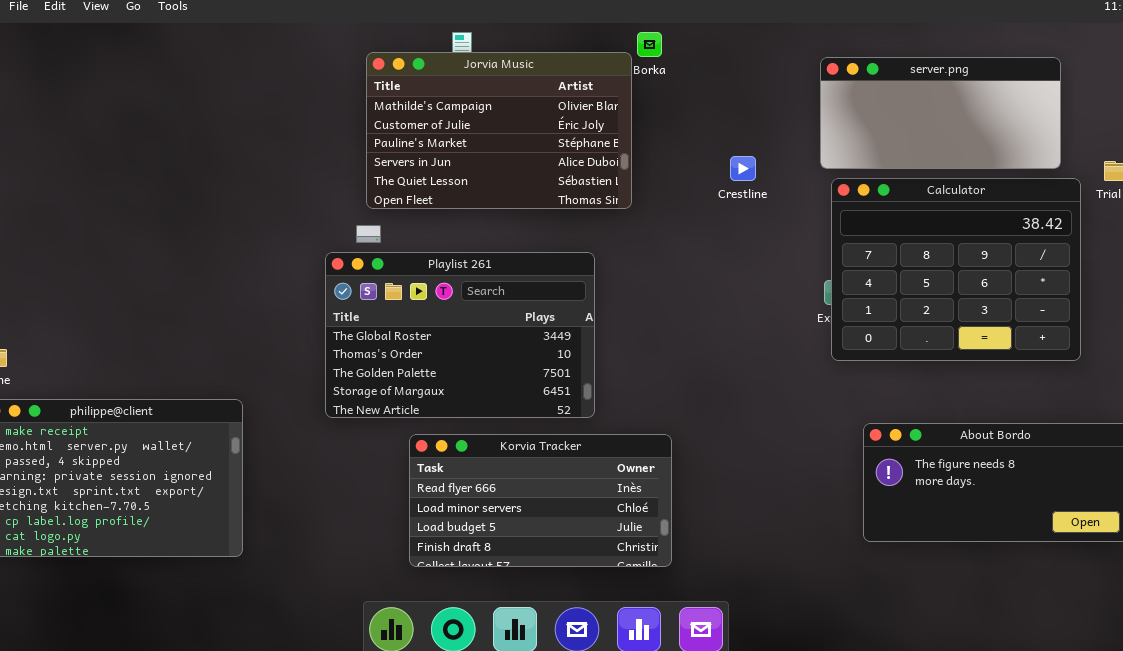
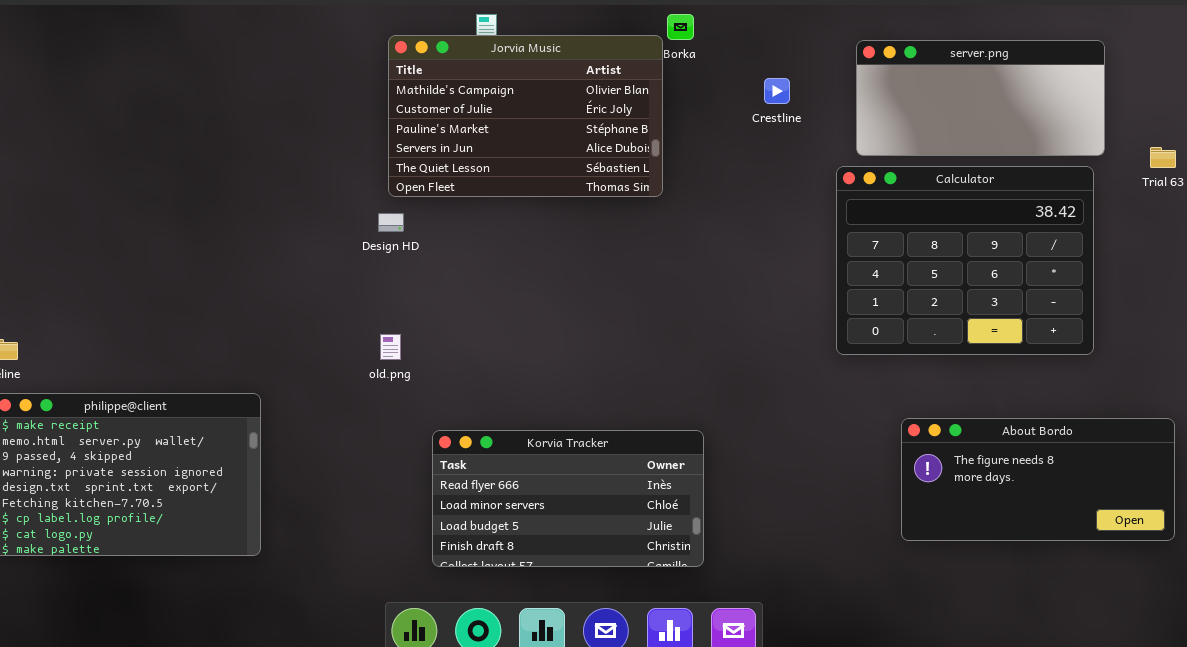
Crestline: [730,156,756,181] -> [764,78,790,104], moved
Calculator: [831,178,1081,361] -> [836,166,1094,355], moved
Playlist 261: [325,252,595,418] -> none, closed

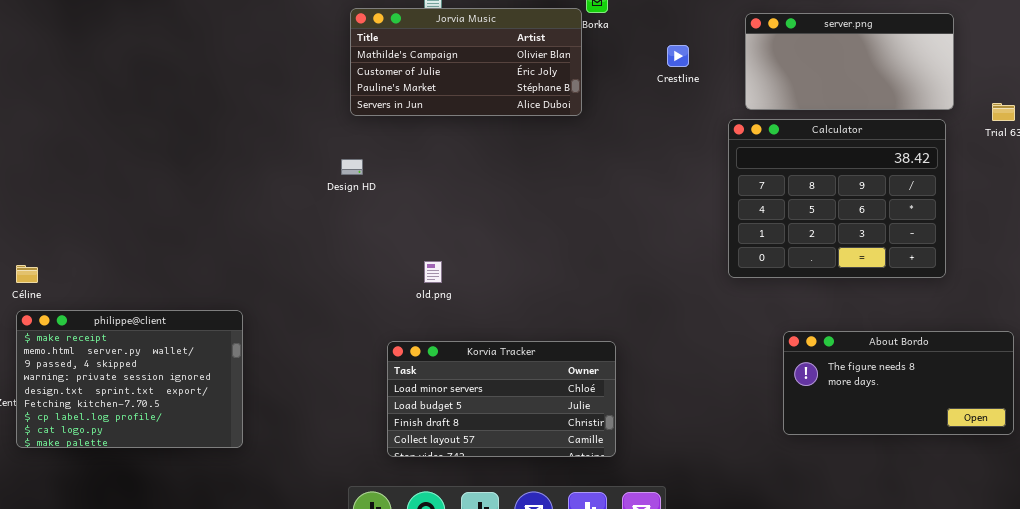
Jorvia Music: [388,35,663,197] -> [350,8,582,116], resized
old.png: [380,334,401,360] -> [424,261,442,283], moved
Korvia Tracker: [432,430,704,567] -> [387,341,616,457], scrolled down 1 row

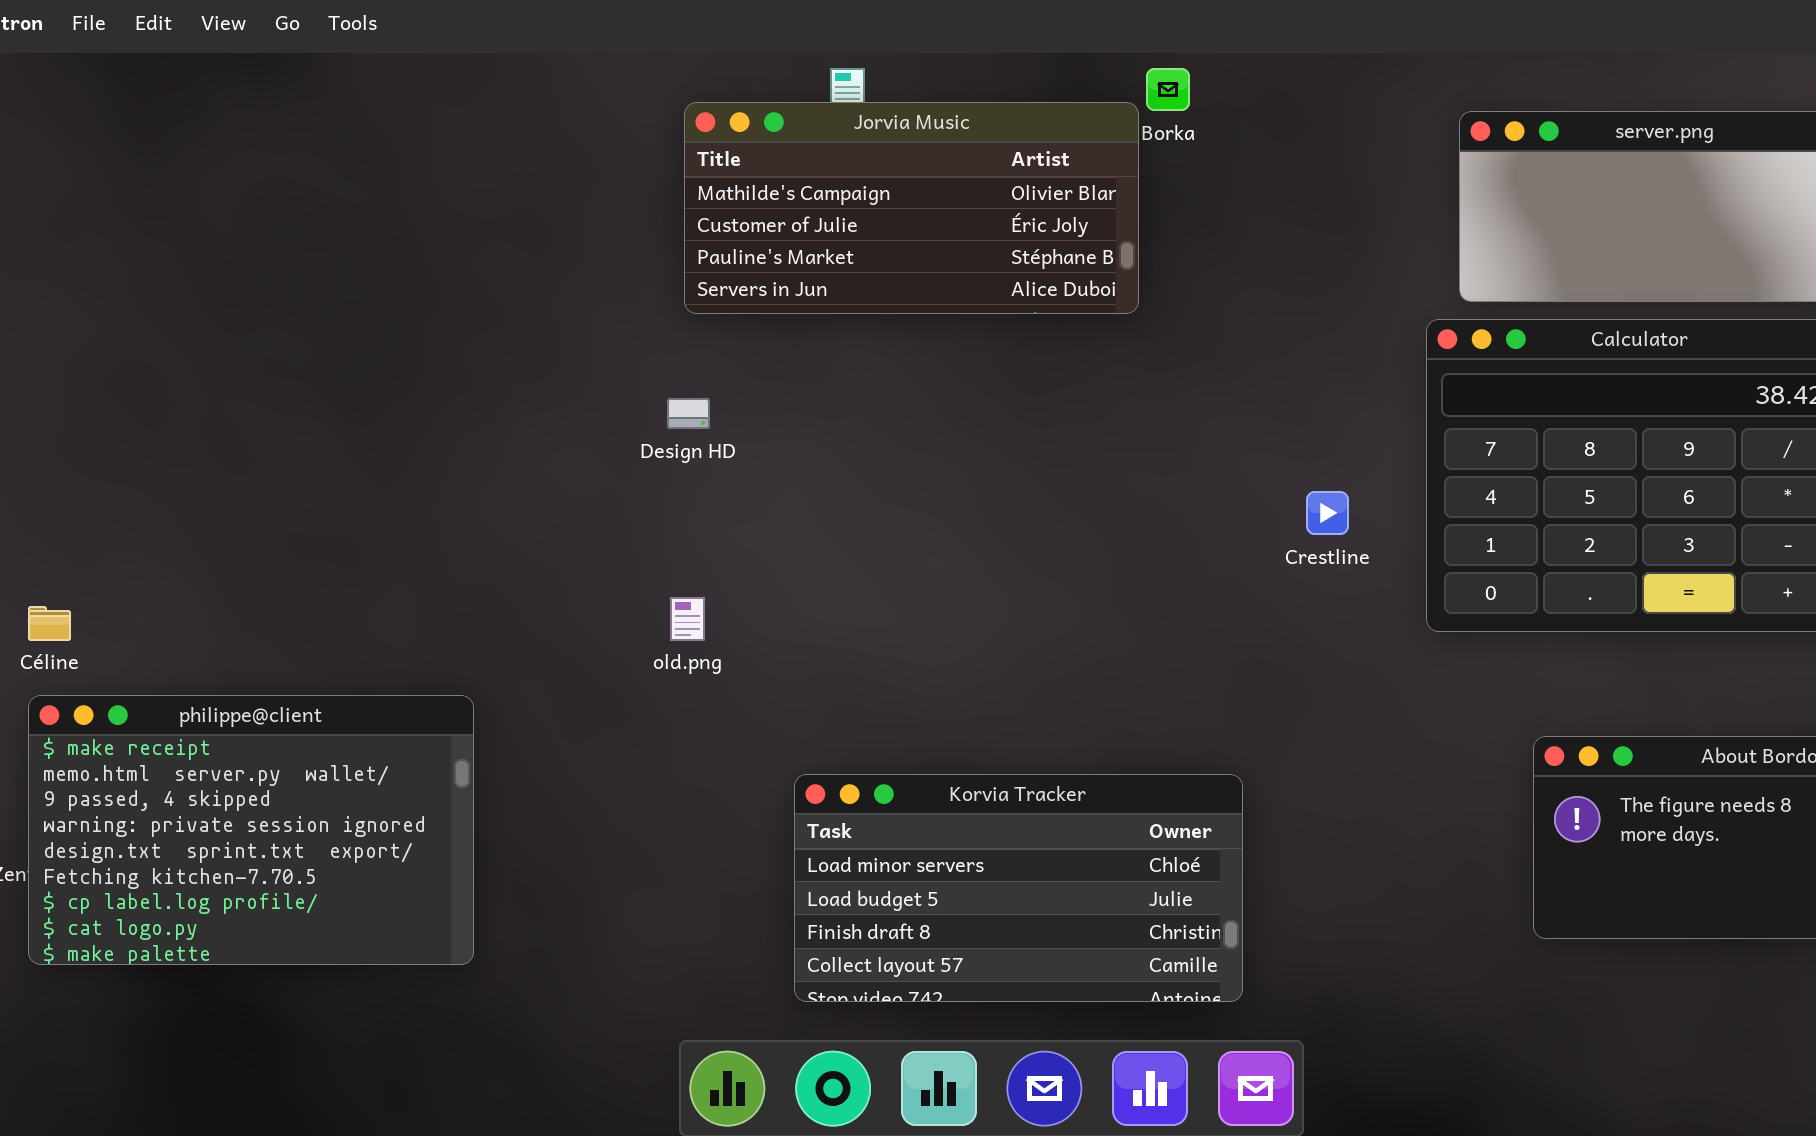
Crestline: [667,45,689,67] -> [1306,491,1349,535], moved
old.png: [424,261,442,283] -> [670,597,705,641], moved
Korvia Tracker: [387,341,616,457] -> [794,774,1243,1002], moved

